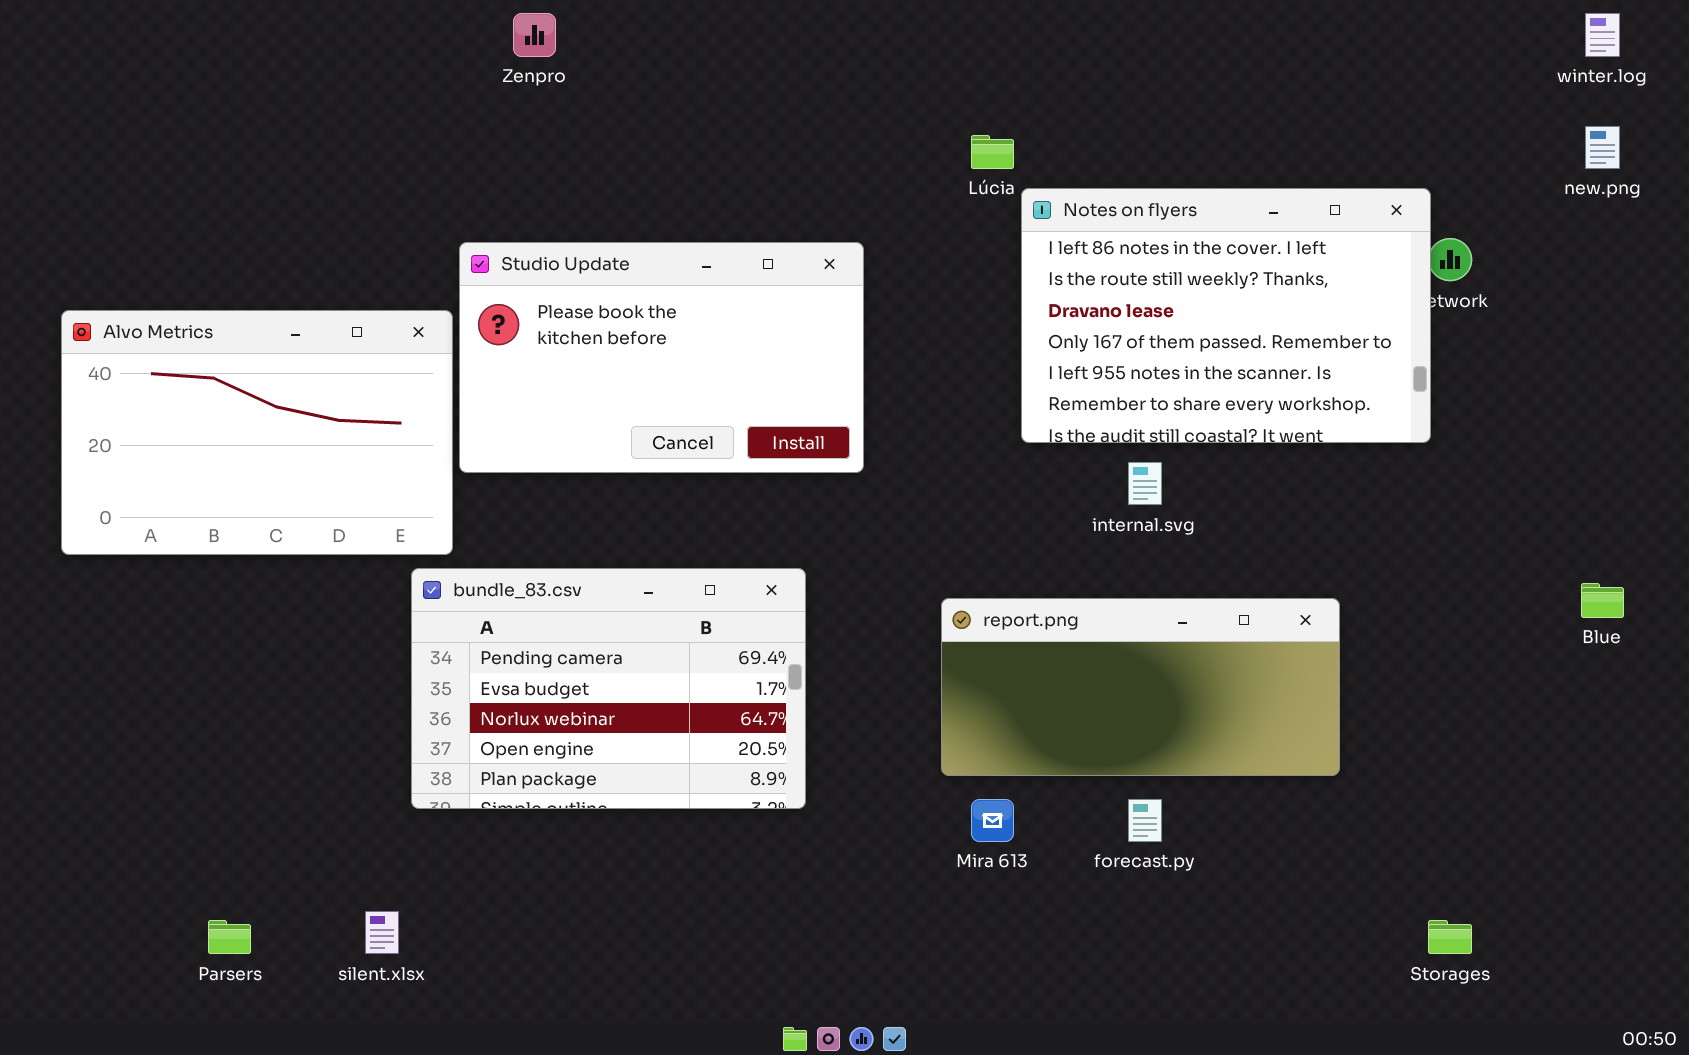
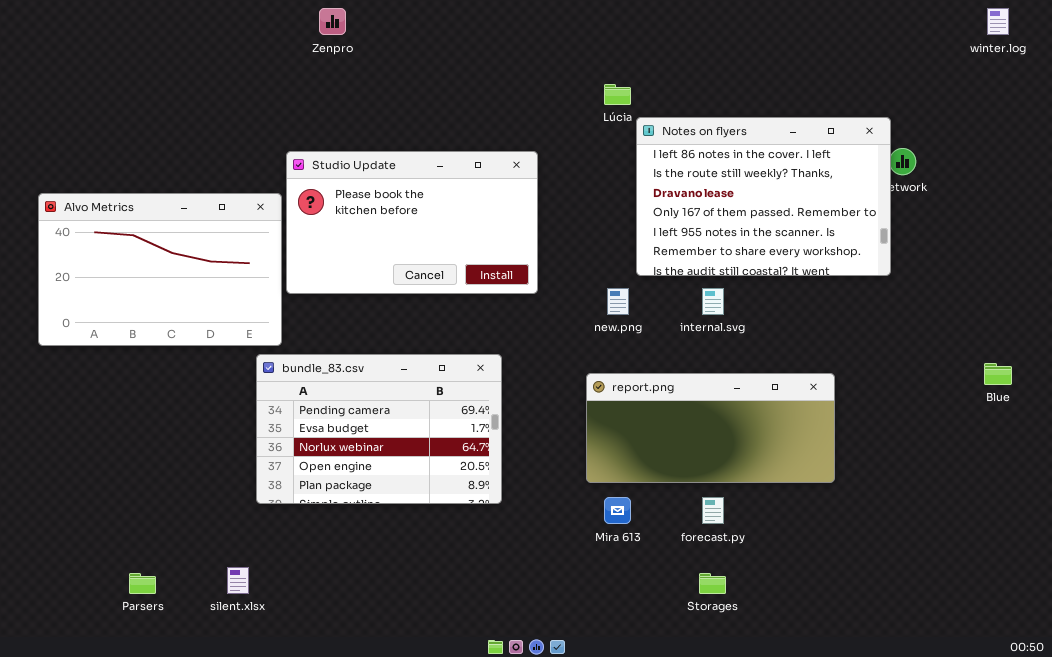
new.png: [1585,126,1620,169] -> [607,288,629,315], moved
Storages: [1428,920,1472,954] -> [699,573,726,594], moved

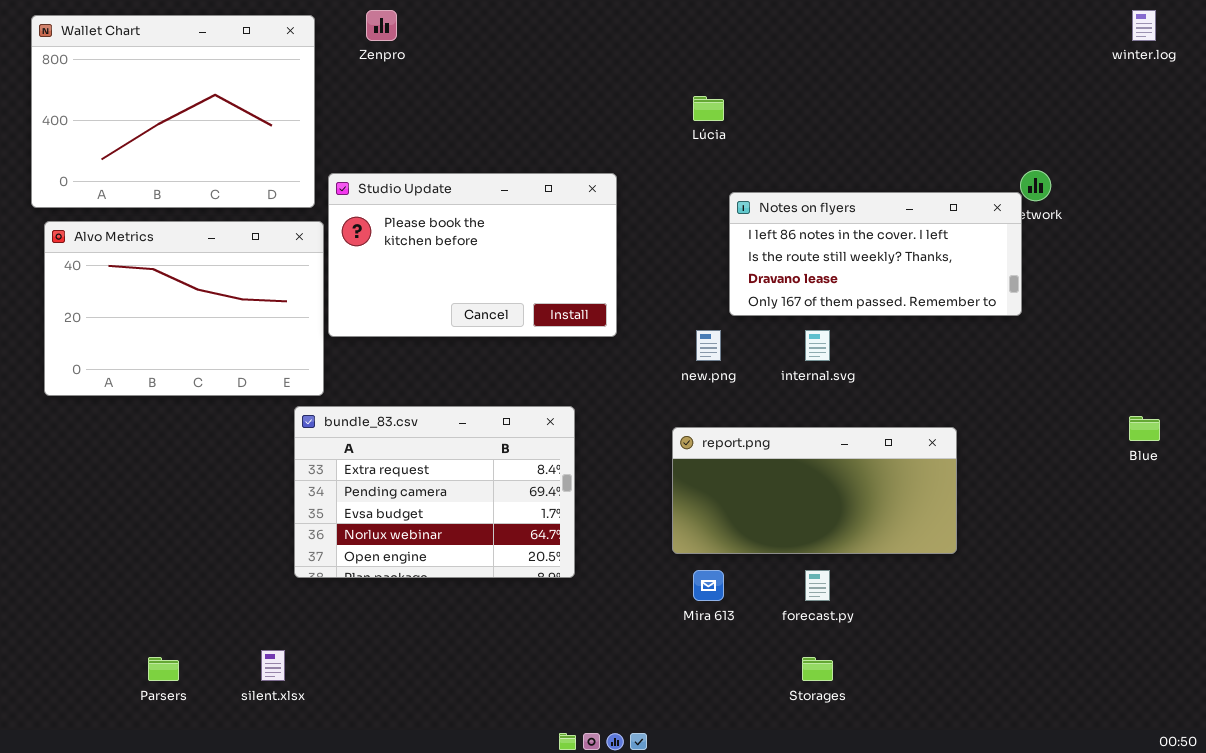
Wallet Chart: none -> [31,15,315,208], opened
Notes on flyers: [636,117,891,276] -> [729,192,1022,316], resized
bundle_83.csv: [256,354,502,504] -> [294,406,575,578], scrolled up 1 row

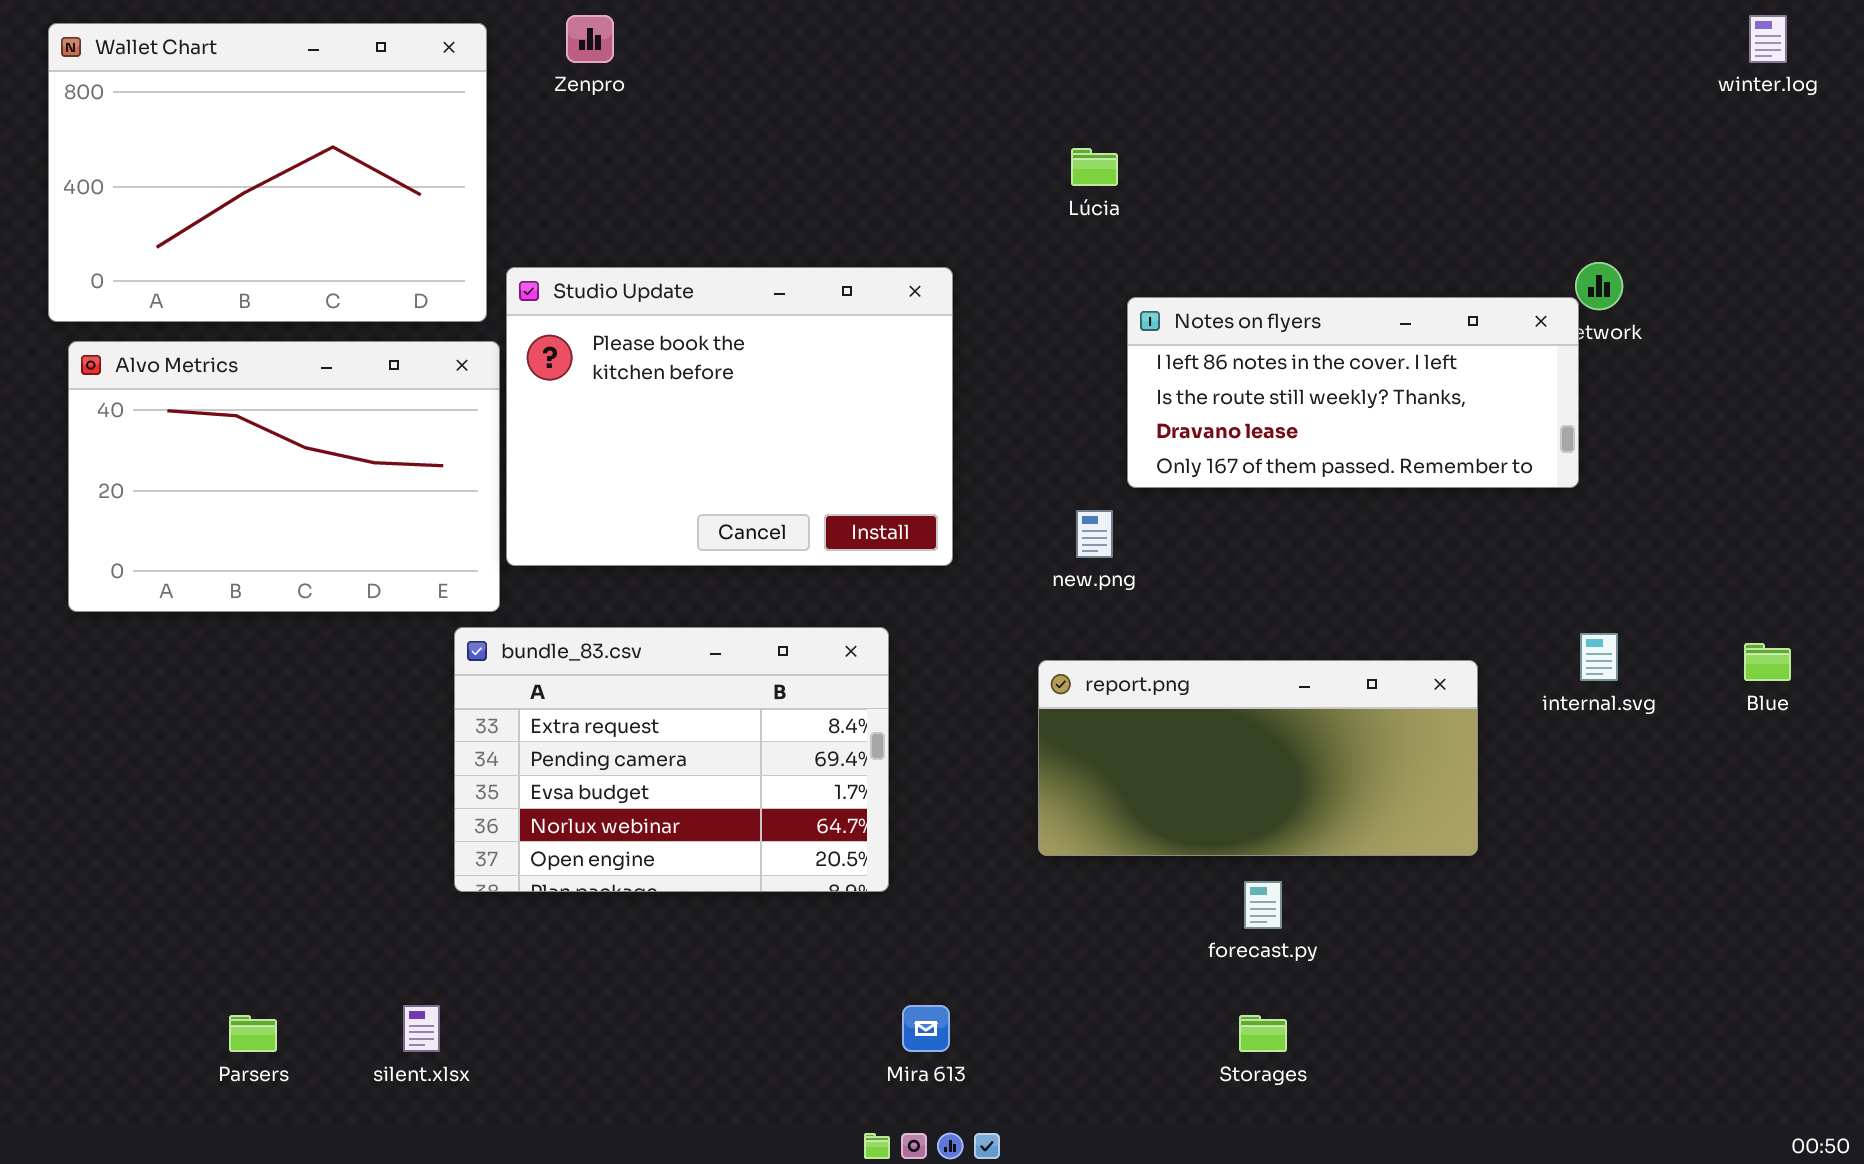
Studio Update: [328,173,617,337] -> [506,267,953,566], resized
internal.svg: [805,330,830,361] -> [1580,633,1618,681], moved
Mira 613: [693,570,724,601] -> [902,1005,950,1052], moved

